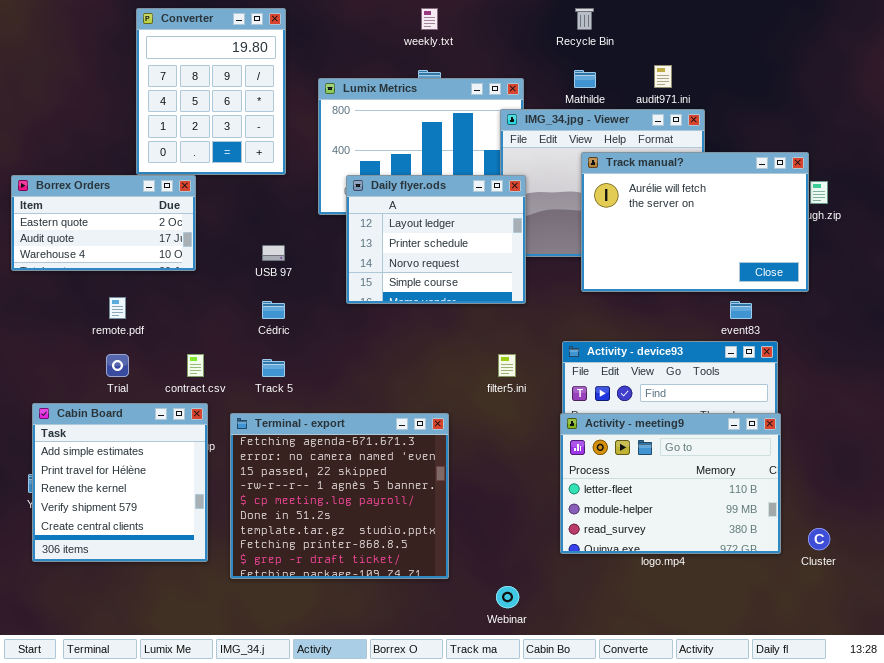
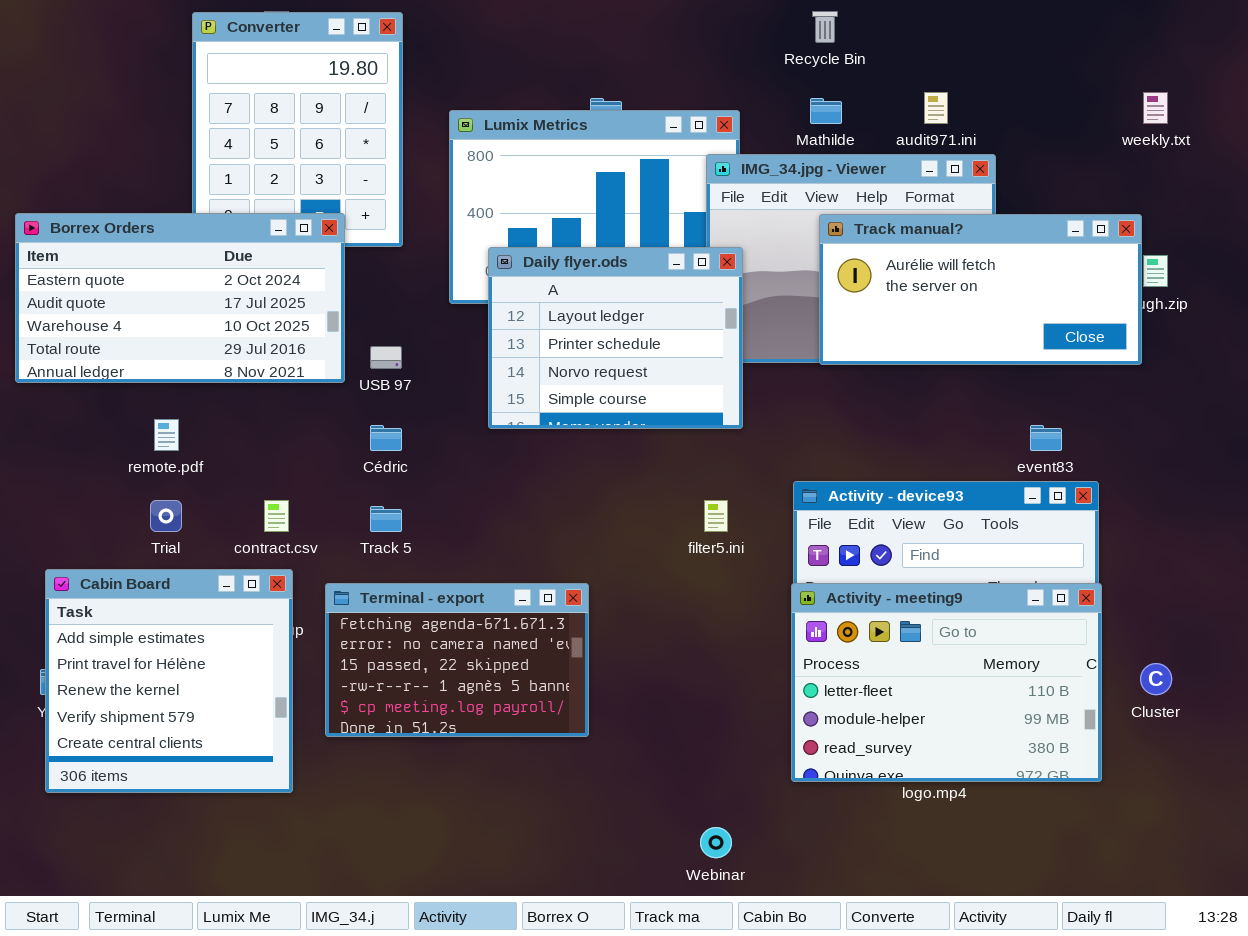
weekly.txt: [421,8,438,30] -> [1143,92,1168,124], moved
Track manual?: [581,152,809,292] -> [819,214,1142,365], resized
Borrex Orders: [11,175,196,271] -> [15,213,345,383], resized
Terminal - export: [230,413,449,579] -> [325,583,589,737], resized
Cluster: [808,528,830,550] -> [1140,663,1172,695], moved

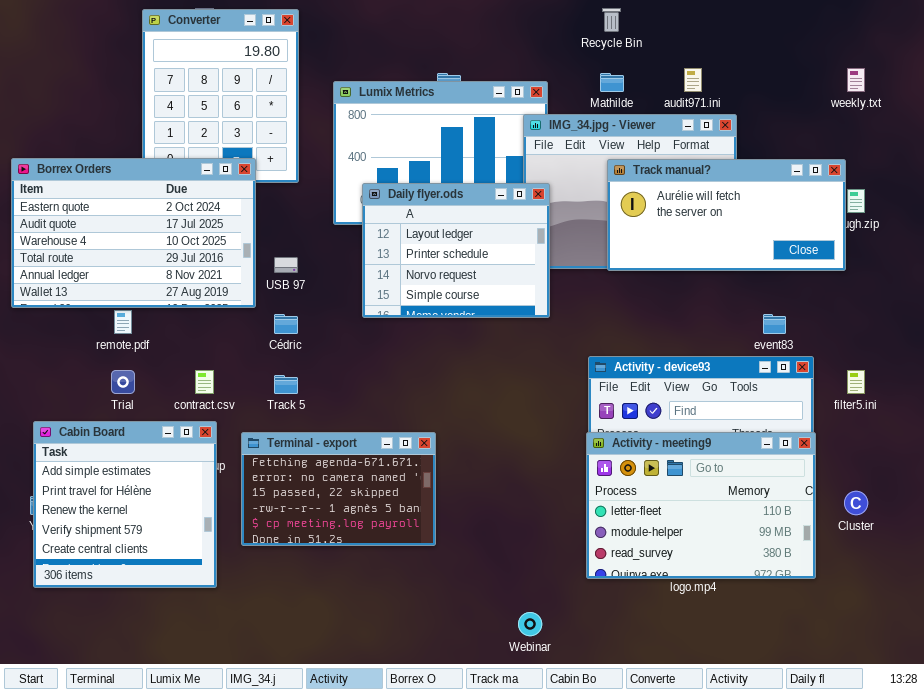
Borrex Orders: [15,213,345,383] -> [11,158,256,308], resized
filter5.ini: [704,500,728,532] -> [847,370,865,394], moved

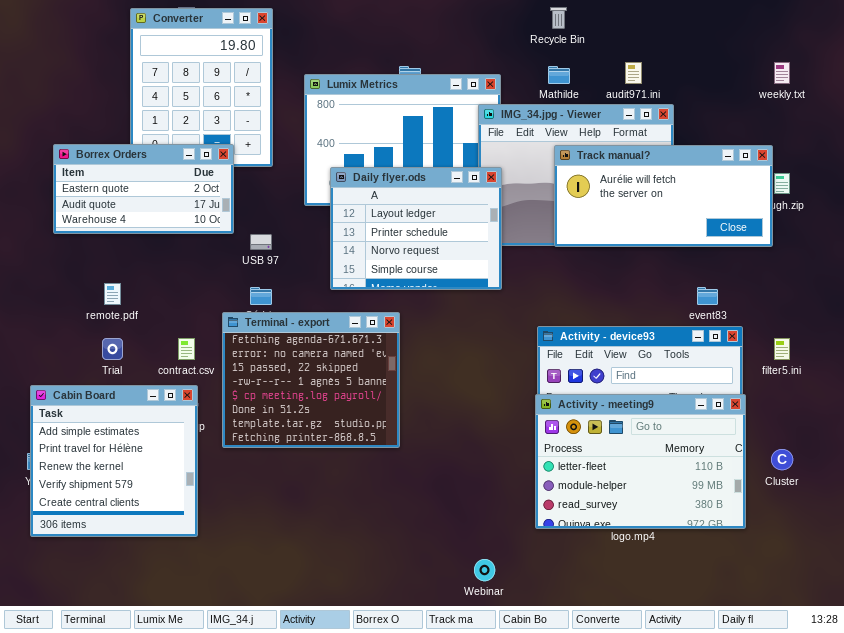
Borrex Orders: [11,158,256,308] -> [53,144,234,234], resized
Terminal - export: [241,432,436,546] -> [222,312,400,448], moved, resized

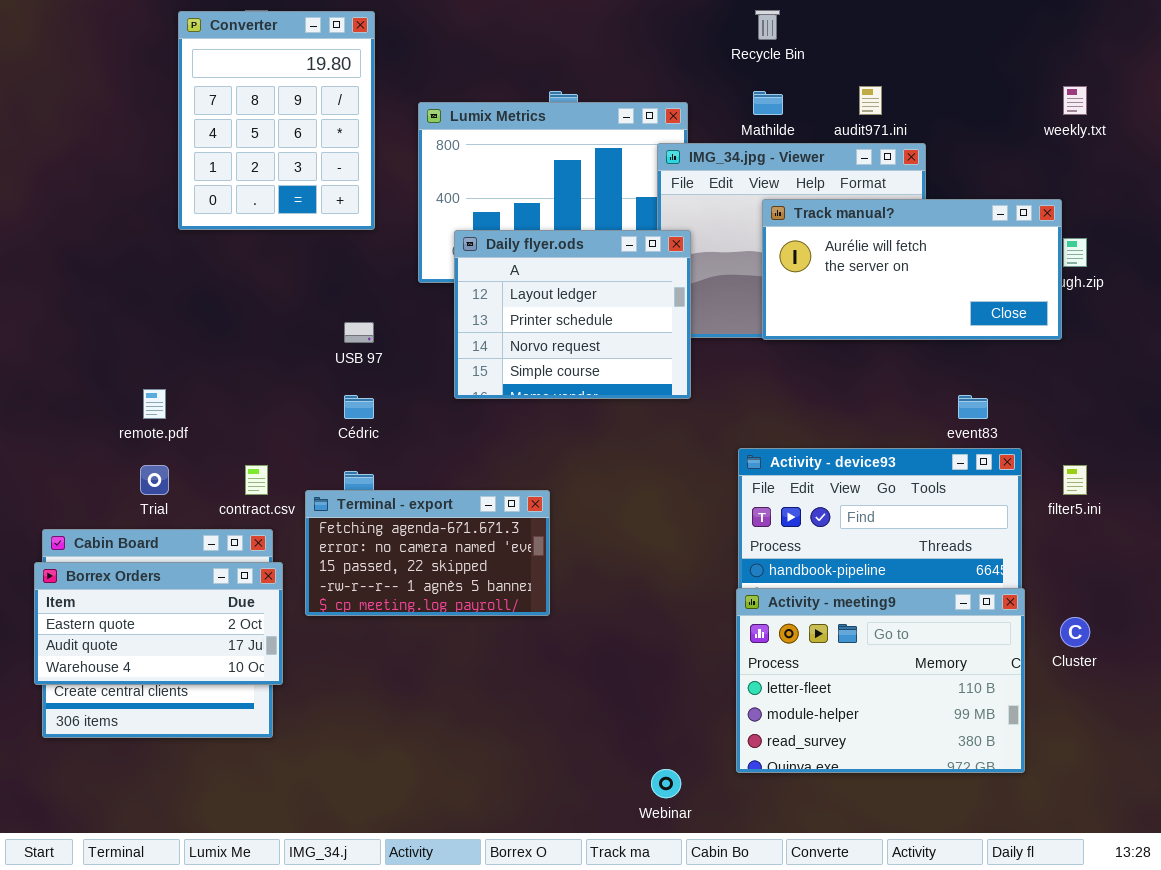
Borrex Orders: [53,144,234,234] -> [34,562,283,685], moved
Terminal - export: [222,312,400,448] -> [305,490,550,616], resized
Activity - meeting9: [535,394,746,529] -> [736,588,1025,773], moved

